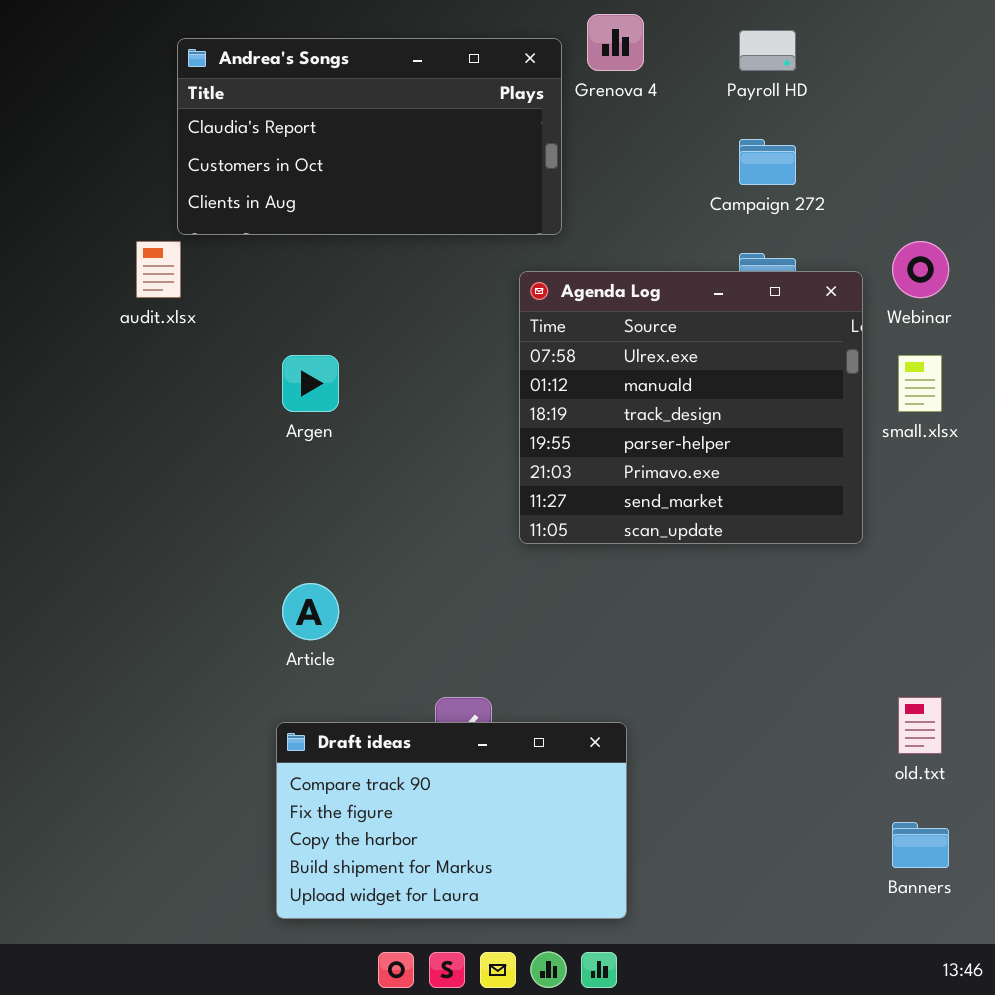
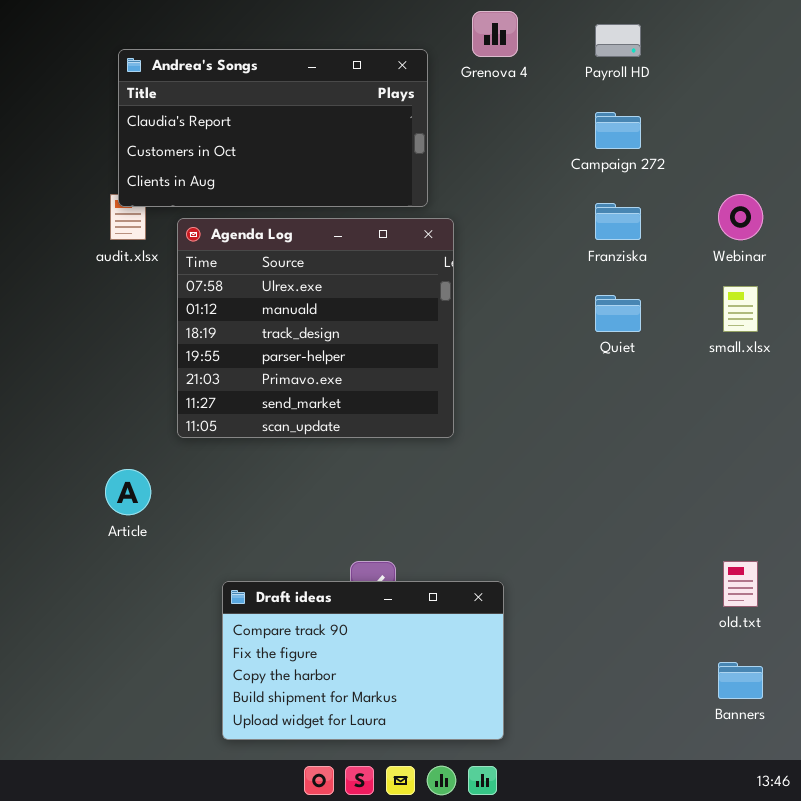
Andrea's Songs: [177,38,562,235] -> [118,49,428,207], moved
Agenda Log: [519,271,863,544] -> [177,218,454,438], moved
Article: [282,583,339,640] -> [105,469,151,515], moved

